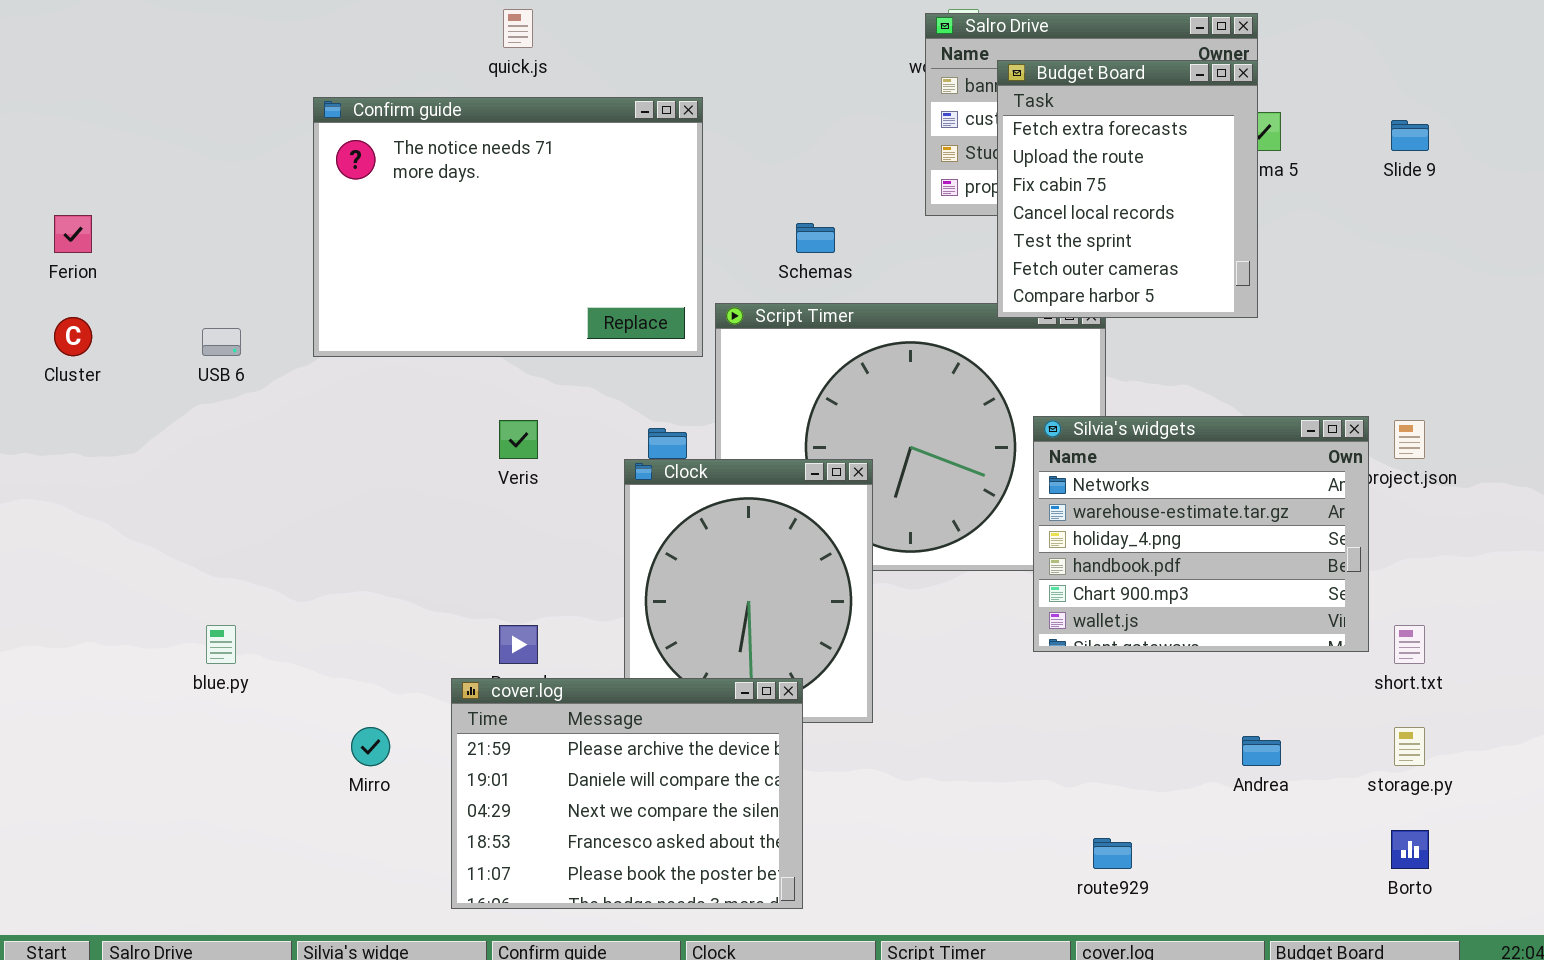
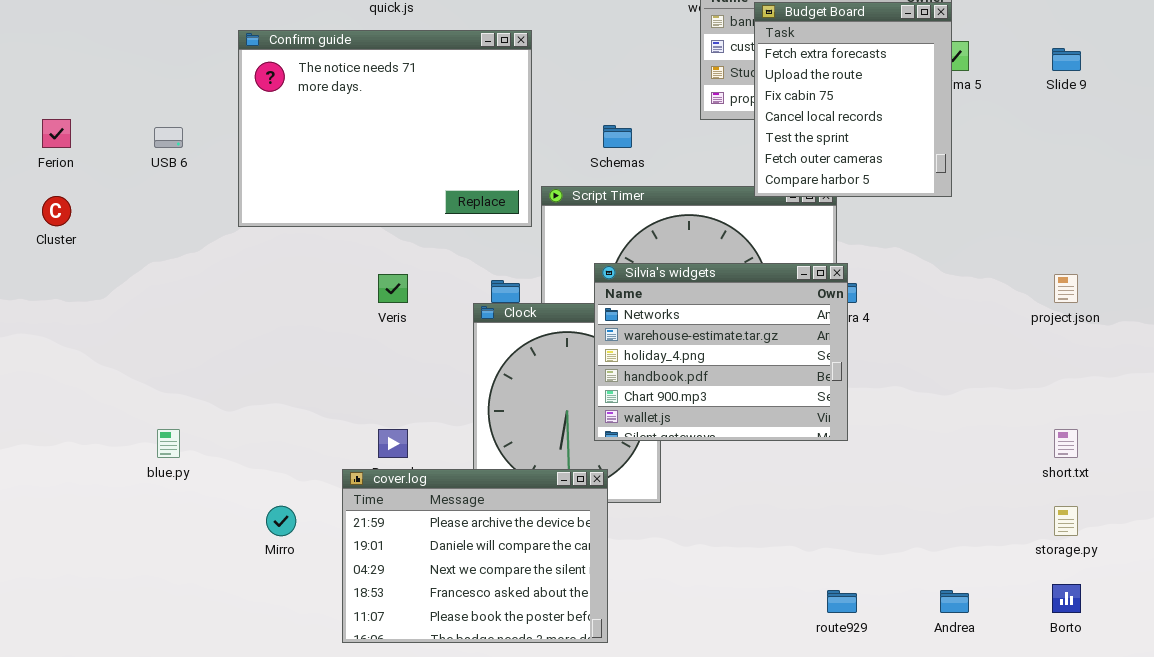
USB 6: [202,328,241,356] -> [154,127,183,148], moved
Silvia's widgets: [1033,416,1369,652] -> [594,263,848,441], moved
Andrea: [1242,736,1281,766] -> [940,590,969,613], moved

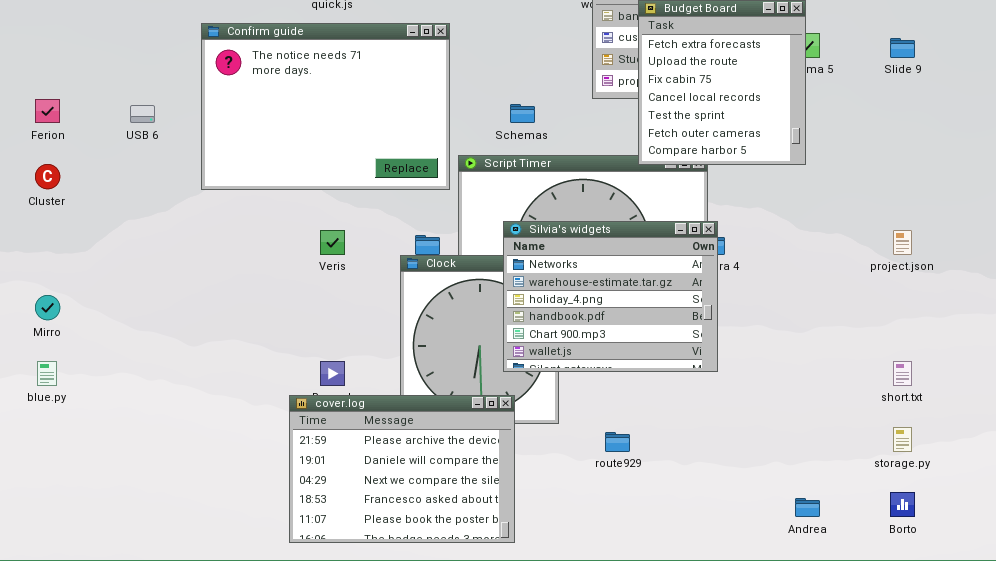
blue.py: [157,429,180,458] -> [37,361,57,386], moved
Mirro: [266,506,296,536] -> [35,295,60,320], moved
route929: [827,590,857,613] -> [605,432,630,452], moved

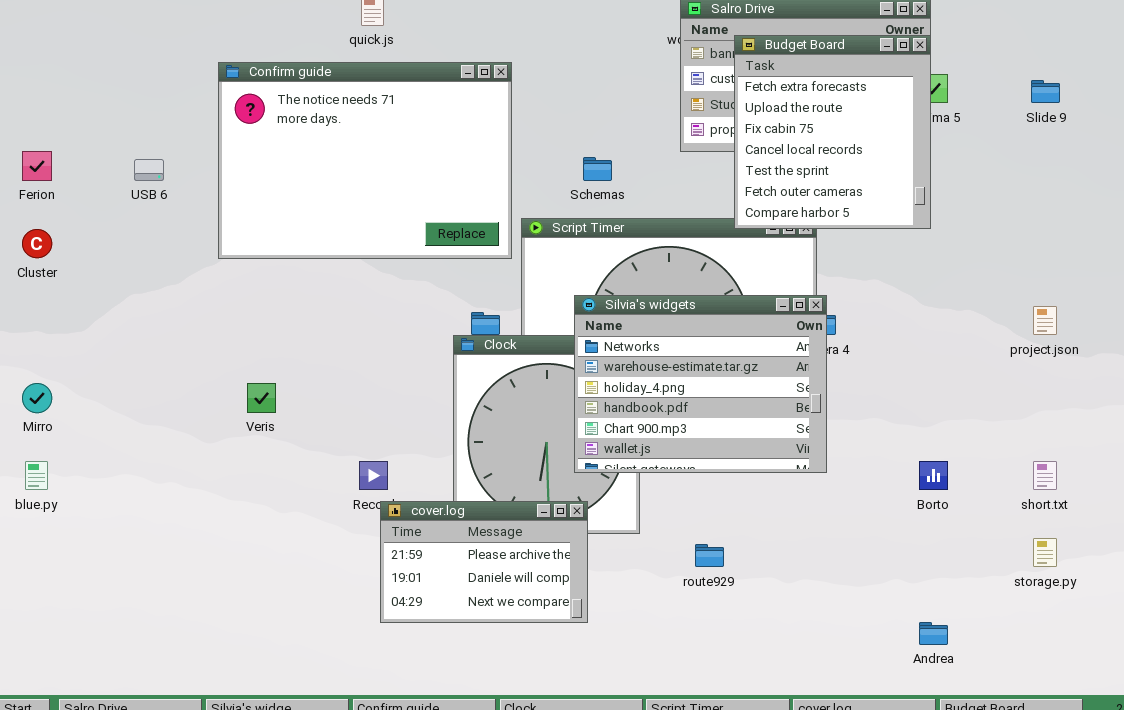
Veris: [320,230,345,255] -> [247,383,276,413], moved
cover.log: [289,395,515,543] -> [380,501,588,623], resized
Borto: [890,492,915,517] -> [919,461,948,490], moved

